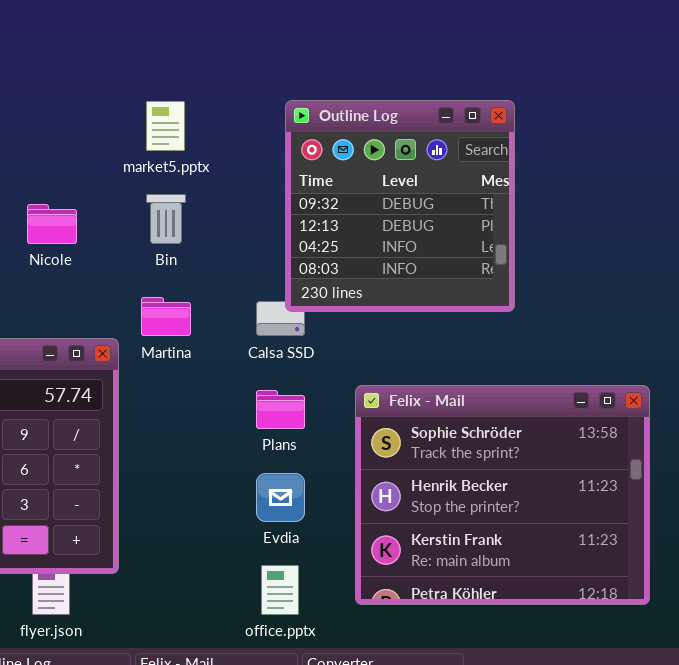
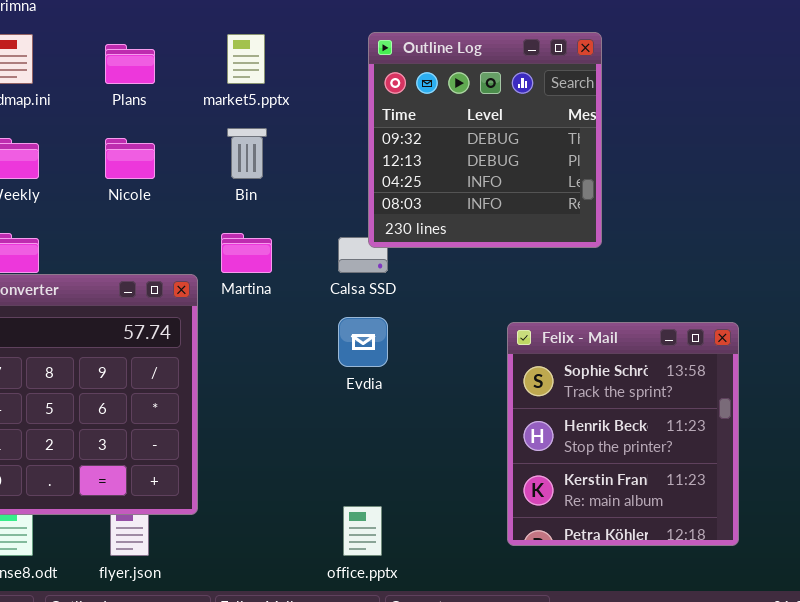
Felix - Mail: [355,385,650,605] -> [507,322,739,546], resized
Plans: [256,390,305,429] -> [105,44,155,84], moved
Evdia: [256,473,305,522] -> [338,317,388,367], moved

